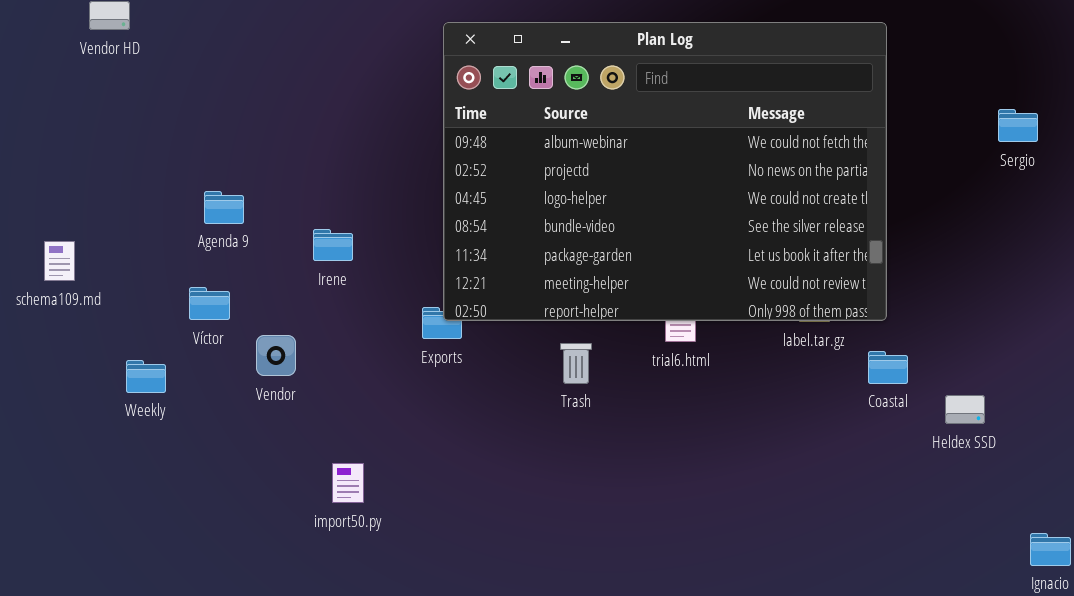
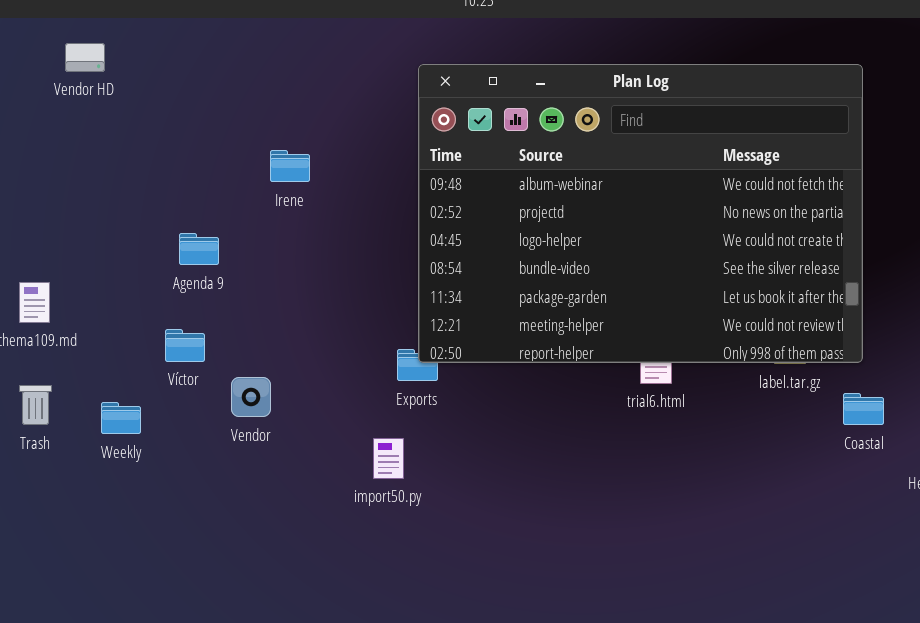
Irene: [313,229,353,261] -> [270,150,310,182], moved
Trash: [560,343,592,384] -> [19,385,52,425], moved
import50.py: [332,463,364,503] -> [373,438,404,479], moved

